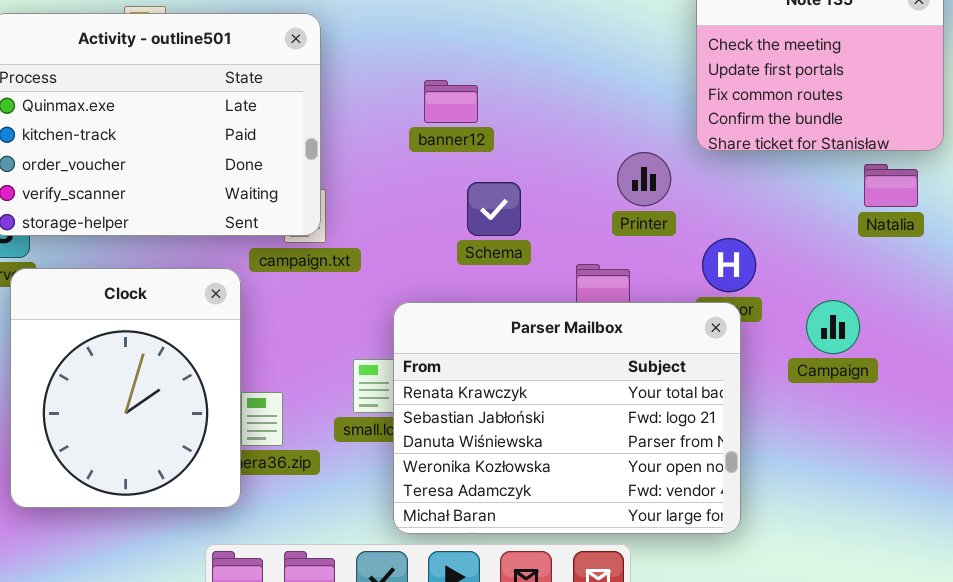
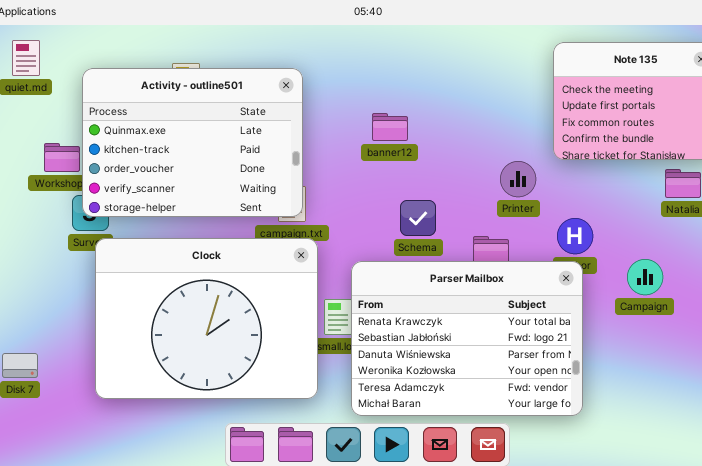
Schema: [467,182,521,236] -> [400,200,436,236], moved
Clock: [10,268,241,508] -> [95,238,318,399], resized

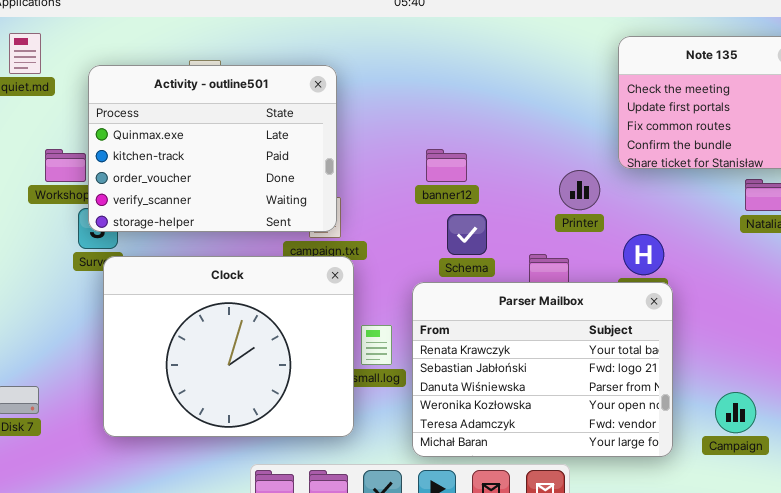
banner12: [372,113,408,141] -> [426,149,467,182], moved
Campaign: [627,259,663,295] -> [715,392,756,433], moved
Parser Mailbox: [351,261,583,416] -> [412,282,673,457], moved

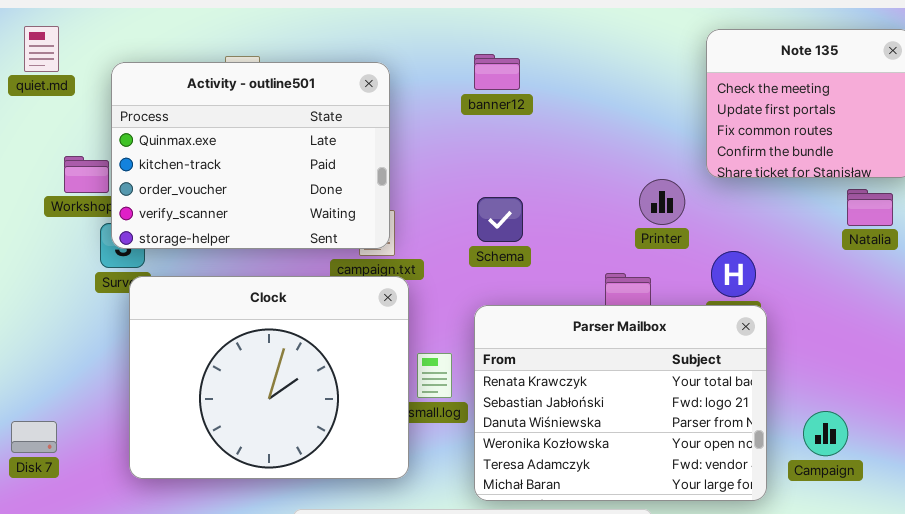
banner12: [426,149,467,182] -> [474,54,520,90], moved
Schema: [447,214,487,255] -> [477,197,523,242], moved
Campaign: [715,392,756,433] -> [803,411,848,456], moved

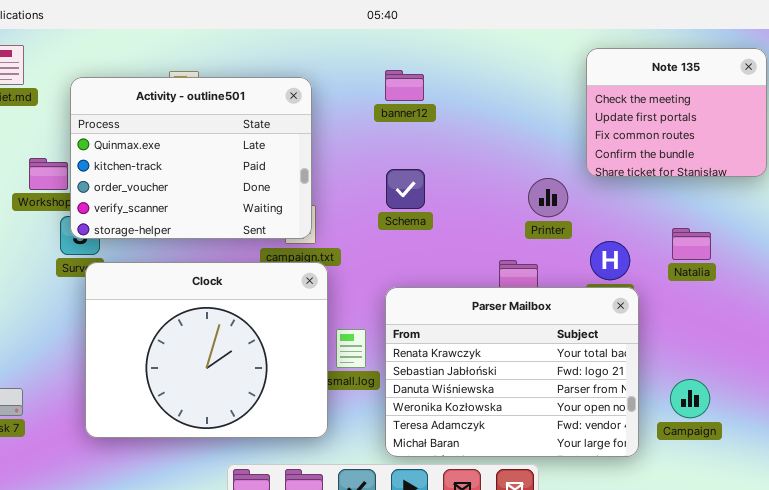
Natalia: [847,189,893,226] -> [672,228,711,260], moved
Schema: [477,197,523,242] -> [386,169,425,209], moved

